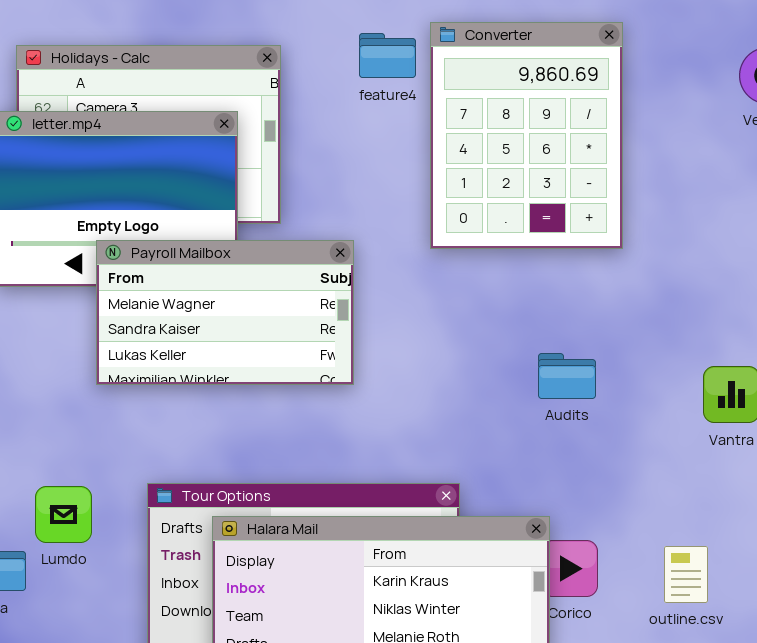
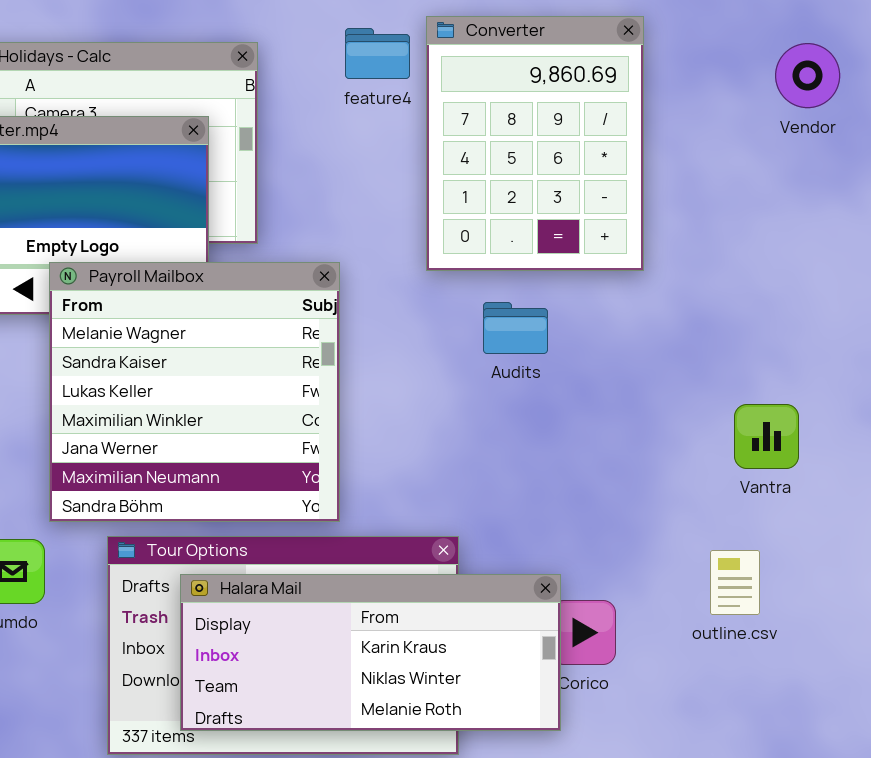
Payroll Mailbox: [96,240,354,385] -> [49,262,340,522], resized
Audits: [538,353,596,399] -> [483,302,548,354], moved
outline.csv: [664,546,708,603] -> [710,550,760,615], moved

